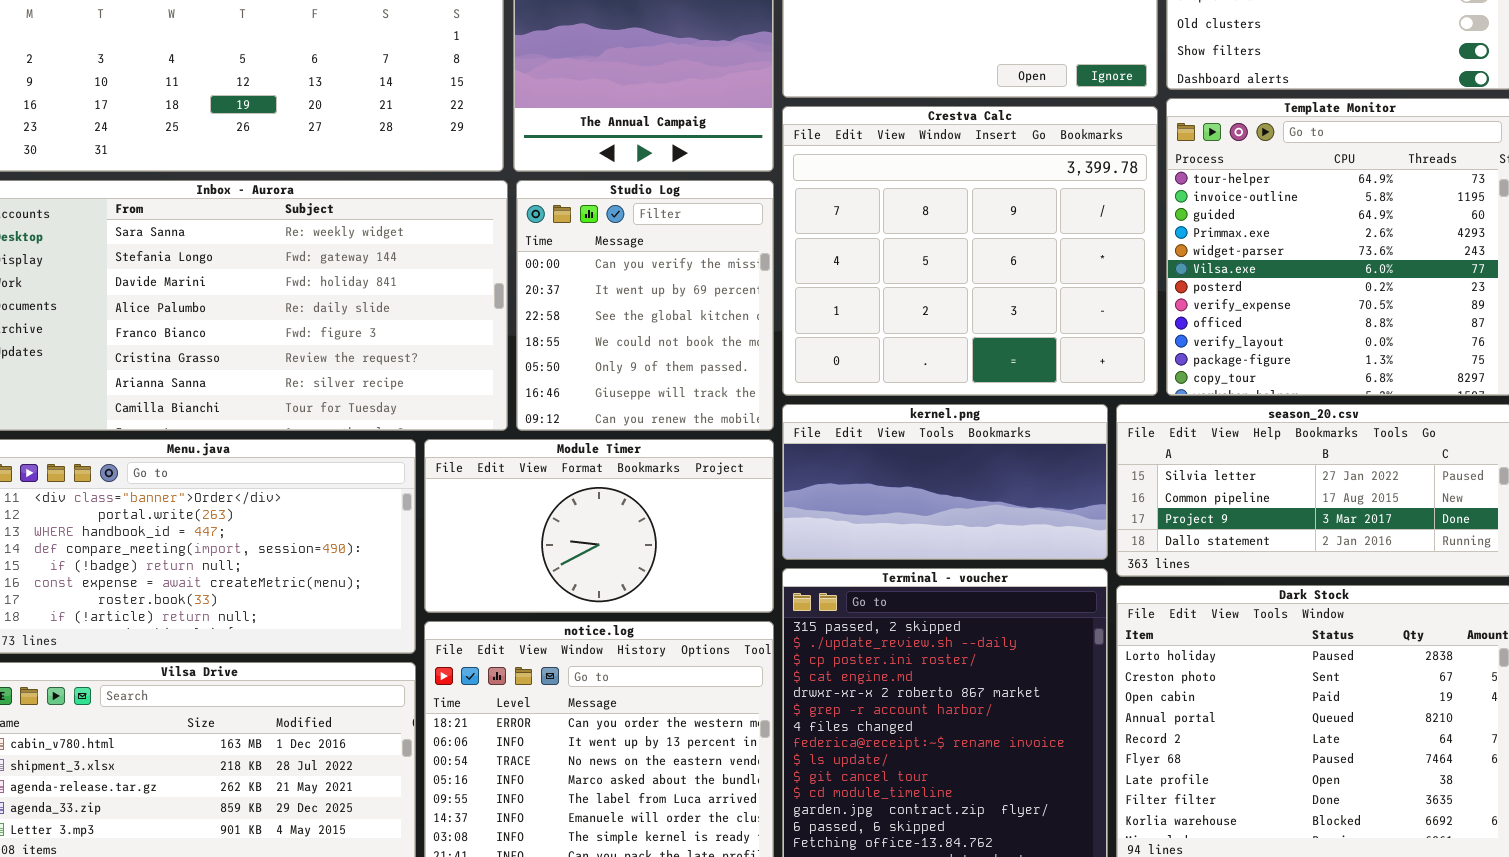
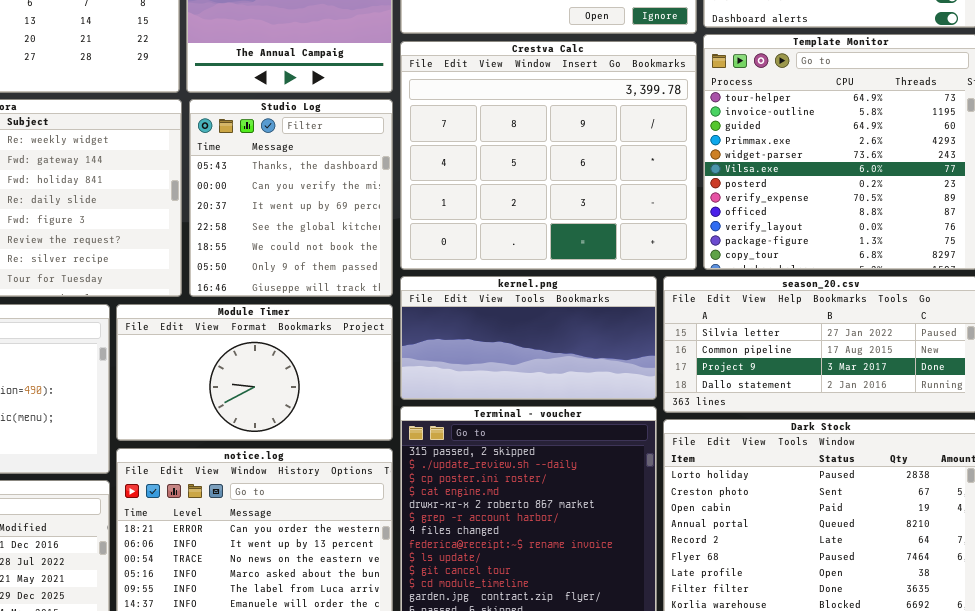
Studio Log: [516,180,774,431] -> [189,99,393,297], scrolled up 1 row

